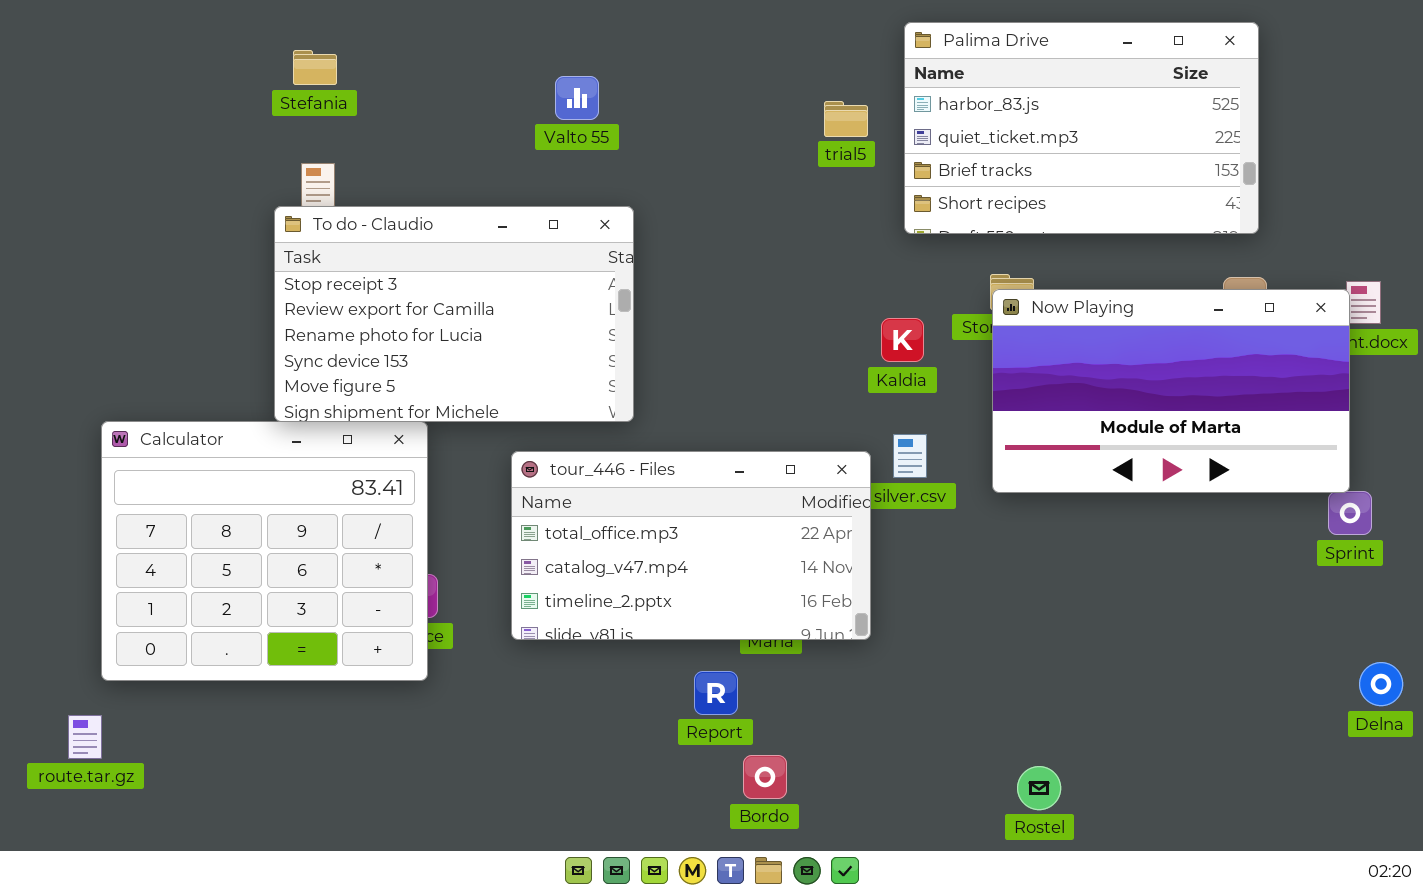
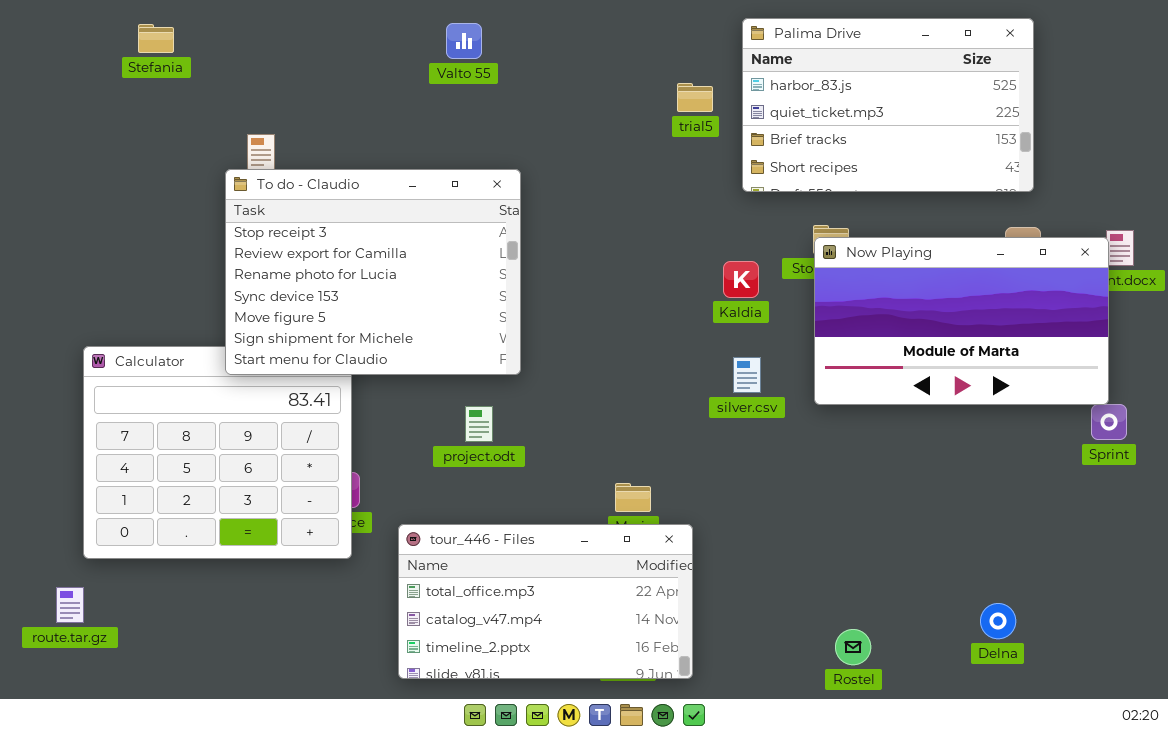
Stefania: [293,50,337,85] -> [138,24,174,53], moved
Valto 55: [555,76,599,120] -> [446,23,482,59], moved
To do - Claudio: [274,206,634,422] -> [225,169,521,375], resized
tour_446 - Files: [511,451,871,640] -> [398,524,693,679], moved
Delna: [1359,662,1403,706] -> [980,603,1016,639], moved

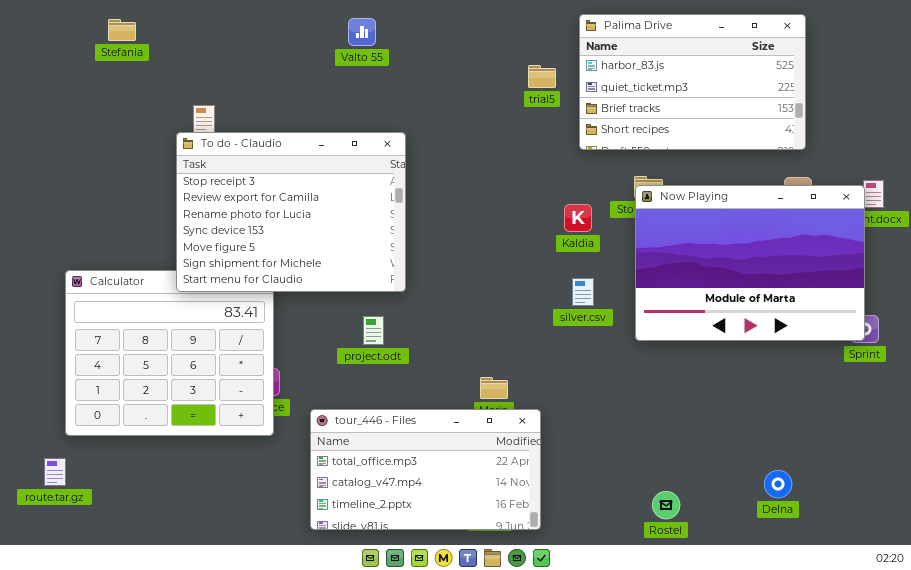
Now Playing: [814,237,1109,405] -> [635,185,865,341], resized

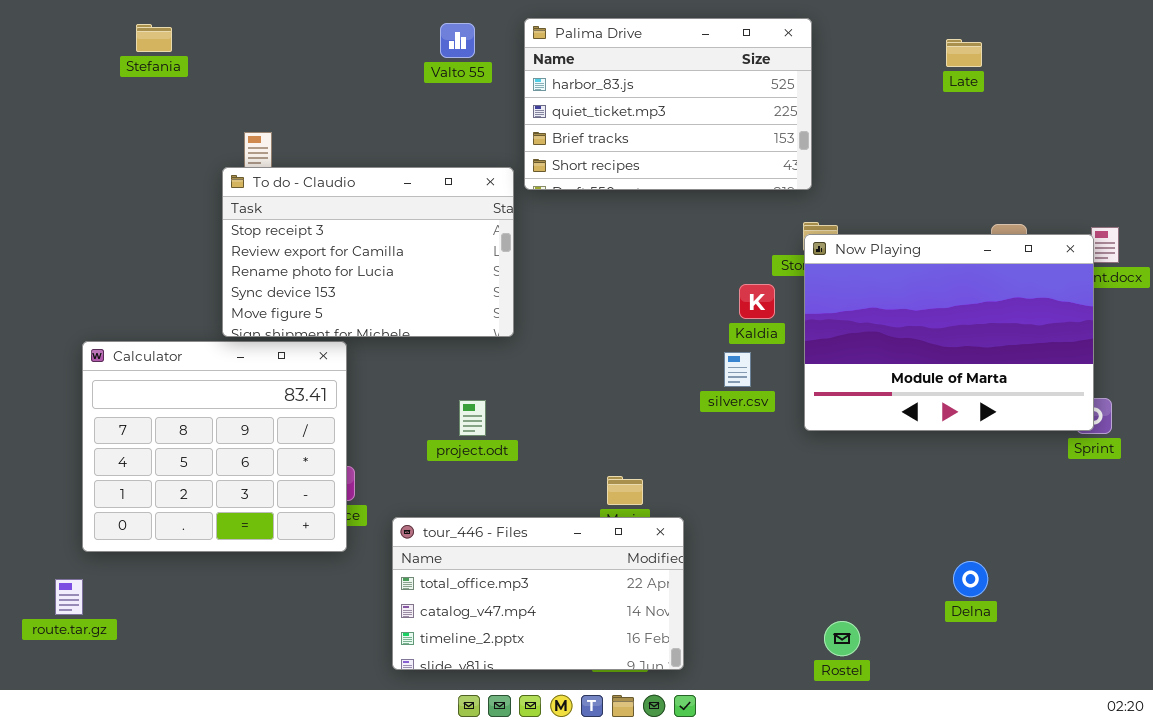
Palima Drive: [579,14,806,150] -> [524,18,812,190], moved
To do - Claudio: [176,132,406,292] -> [222,167,514,337], resized
Kaldia: [564,204,592,232] -> [739,284,775,319], moved
Delna: [764,470,792,498] -> [953,561,988,597], moved

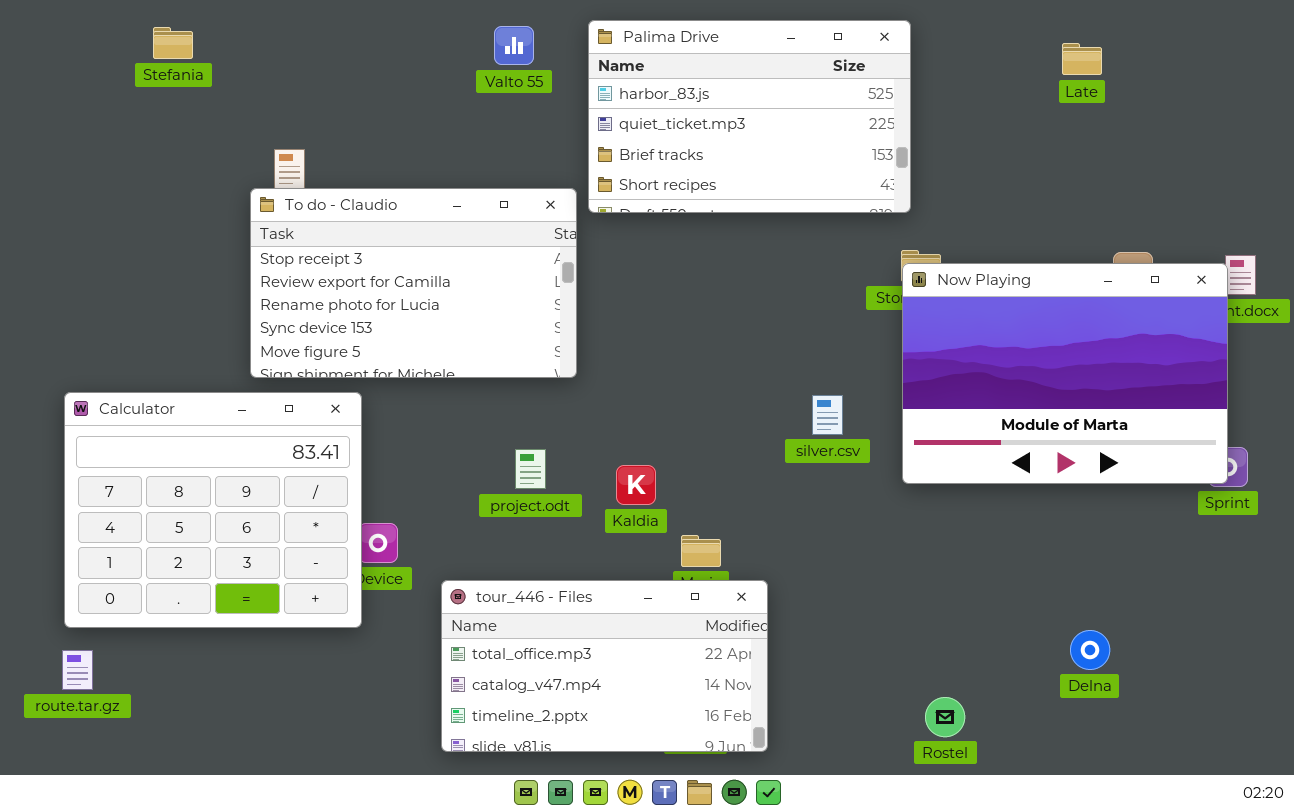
Kaldia: [739,284,775,319] -> [616,465,656,505], moved
Calculator: [82,341,347,552] -> [64,392,362,628], moved

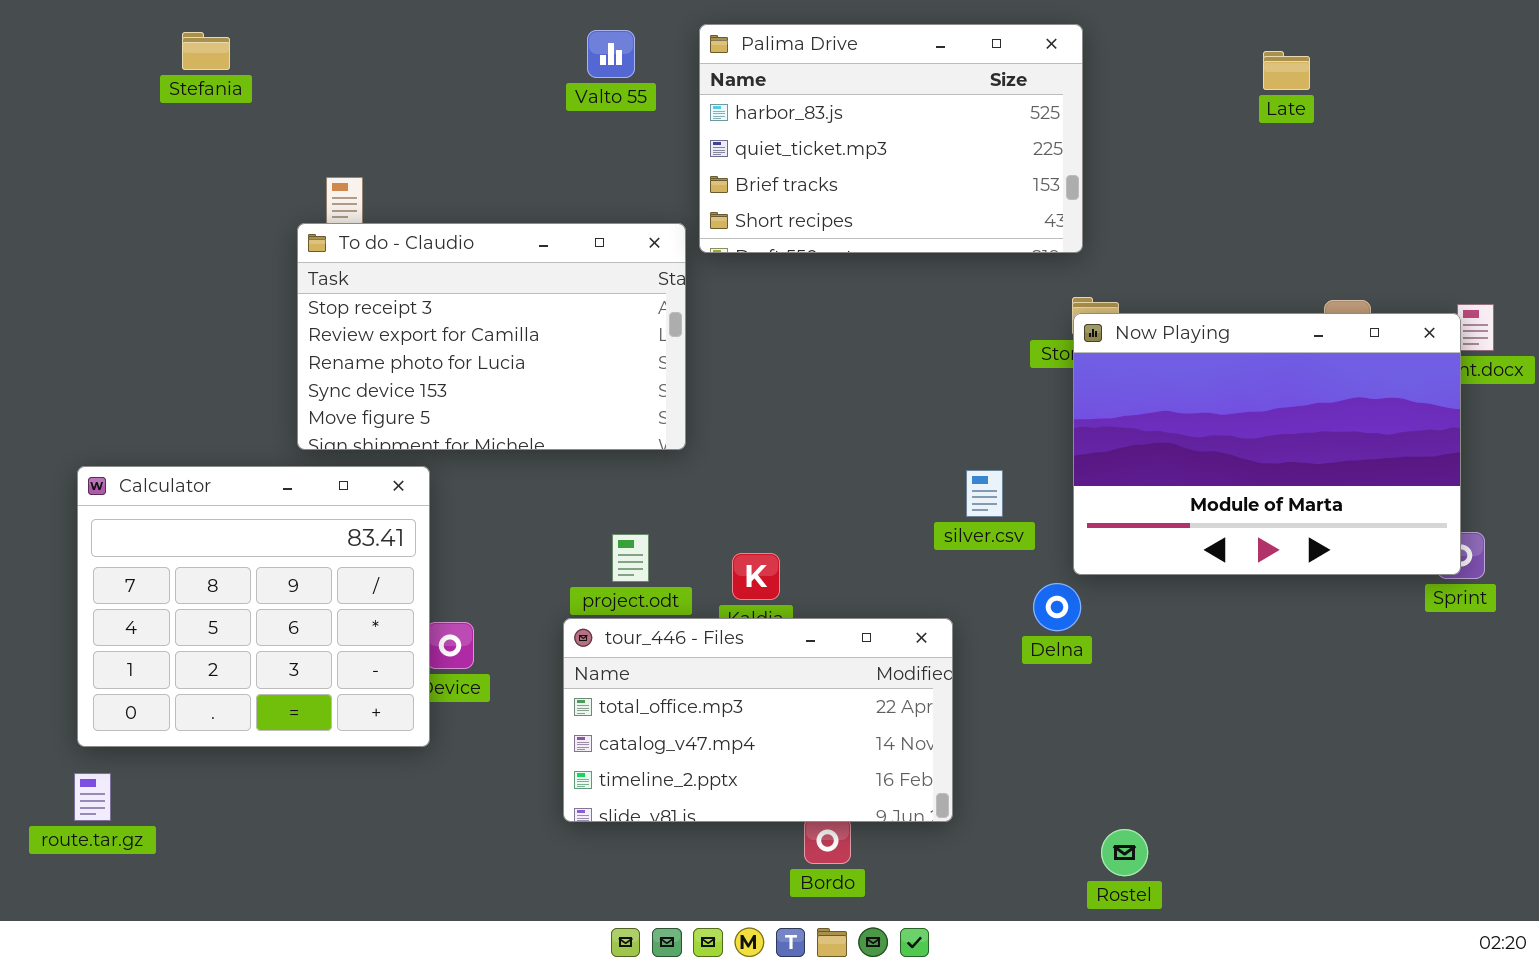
tour_446 - Files: [441,580,768,752] -> [563,618,953,822], moved
Delna: [1070,630,1110,670] -> [1033,583,1081,631], moved

